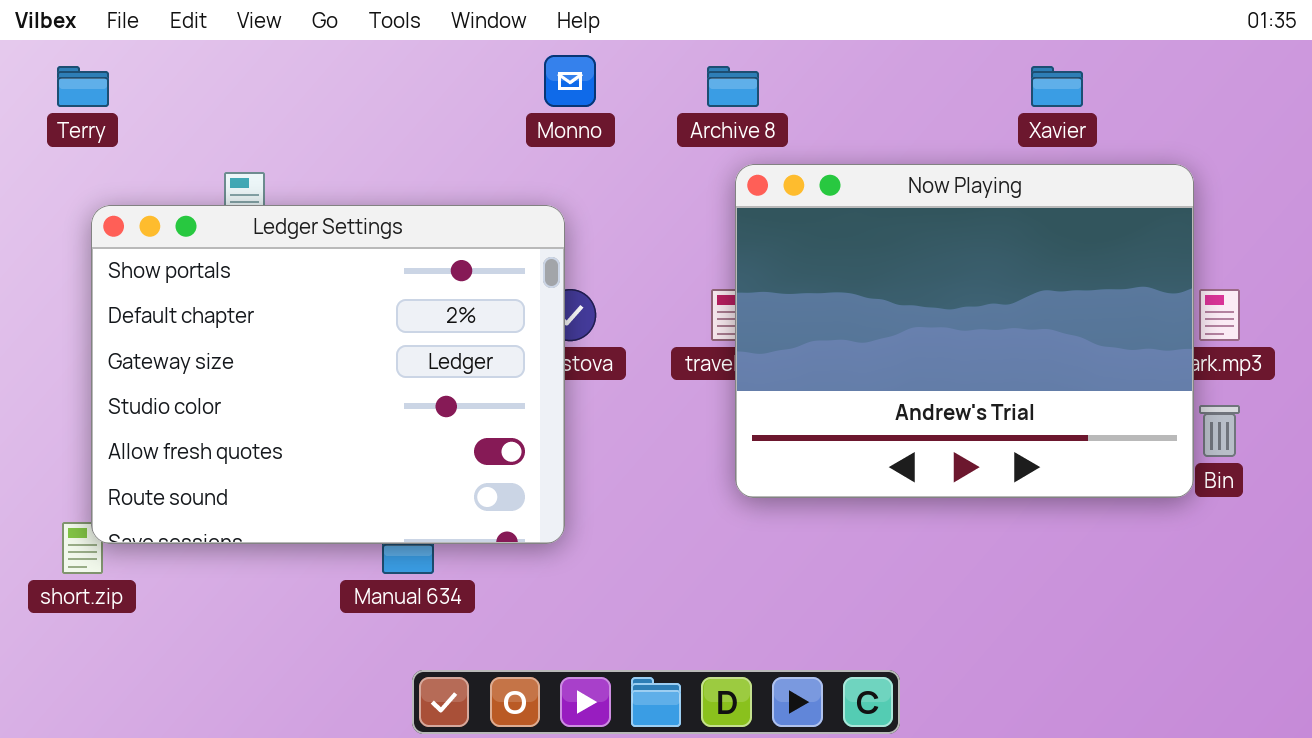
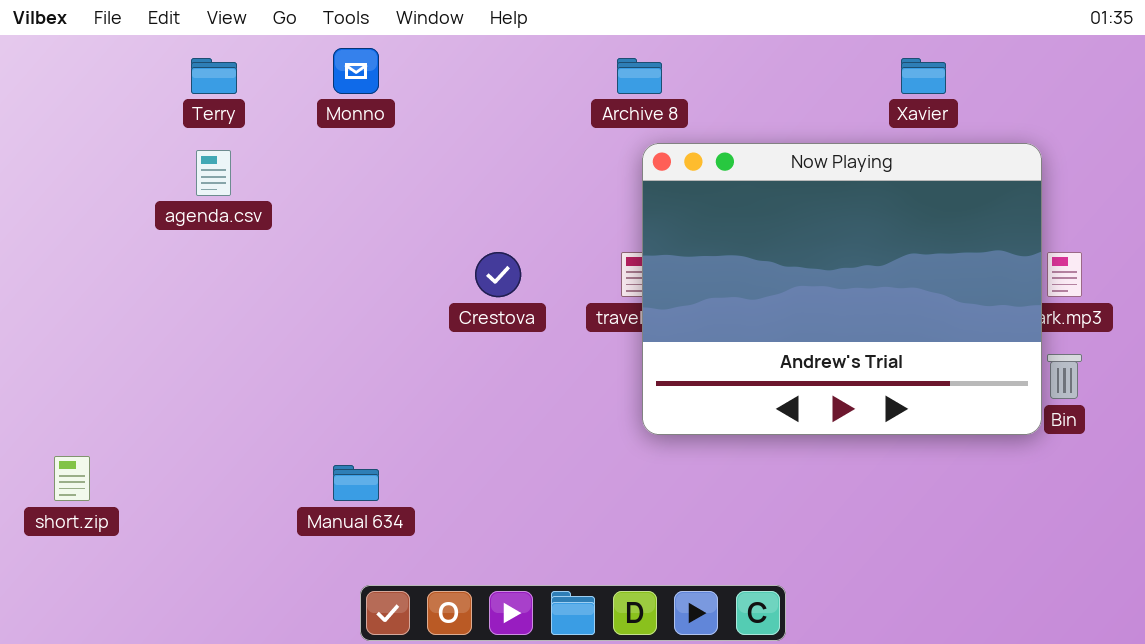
Monno: [544,55,596,107] -> [333,48,379,94], moved
Terry: [57,66,109,107] -> [191,58,237,94], moved
Ledger Settings: [91,205,565,544] -> none, closed

